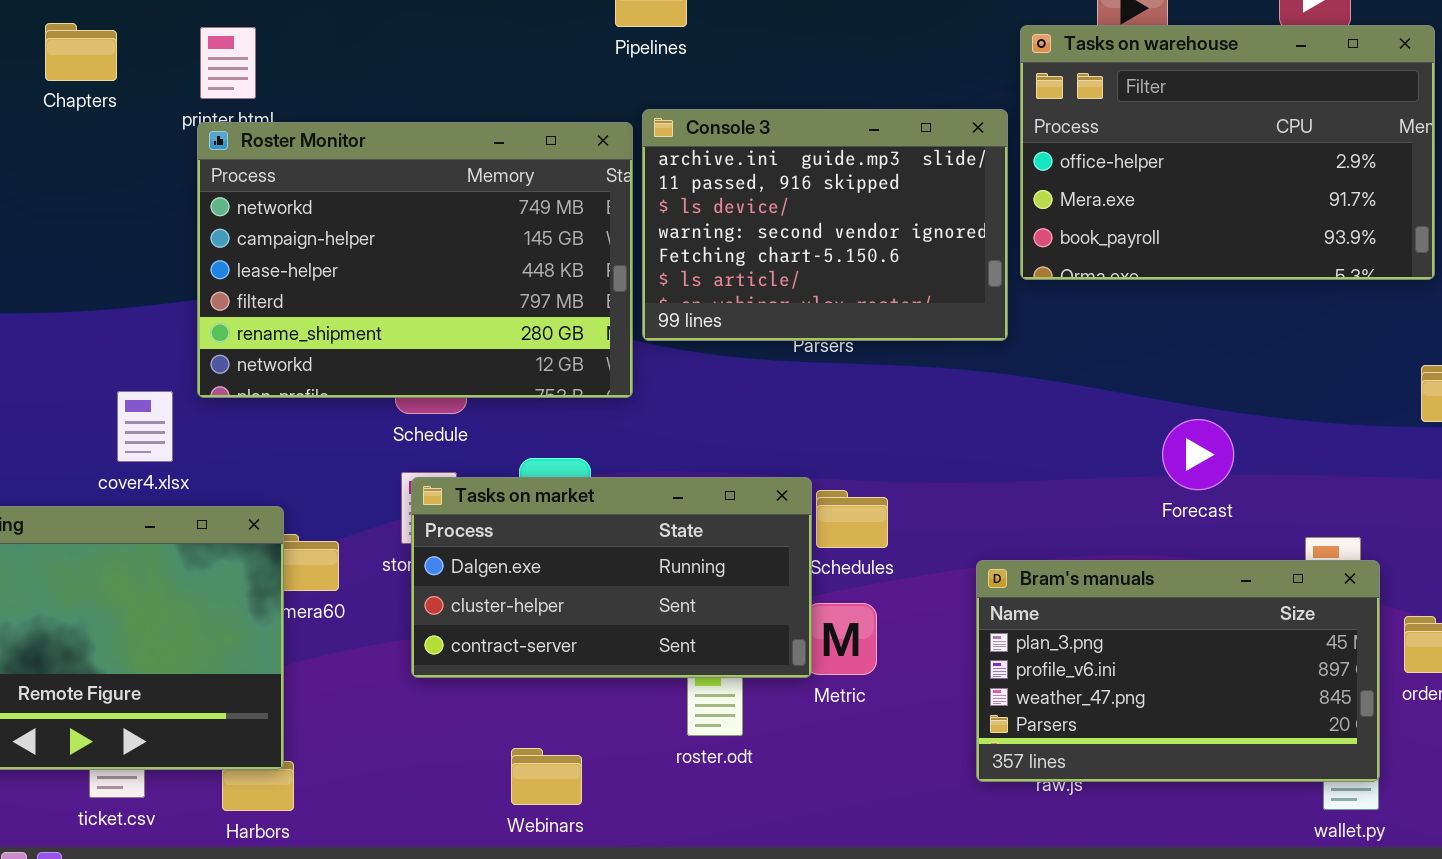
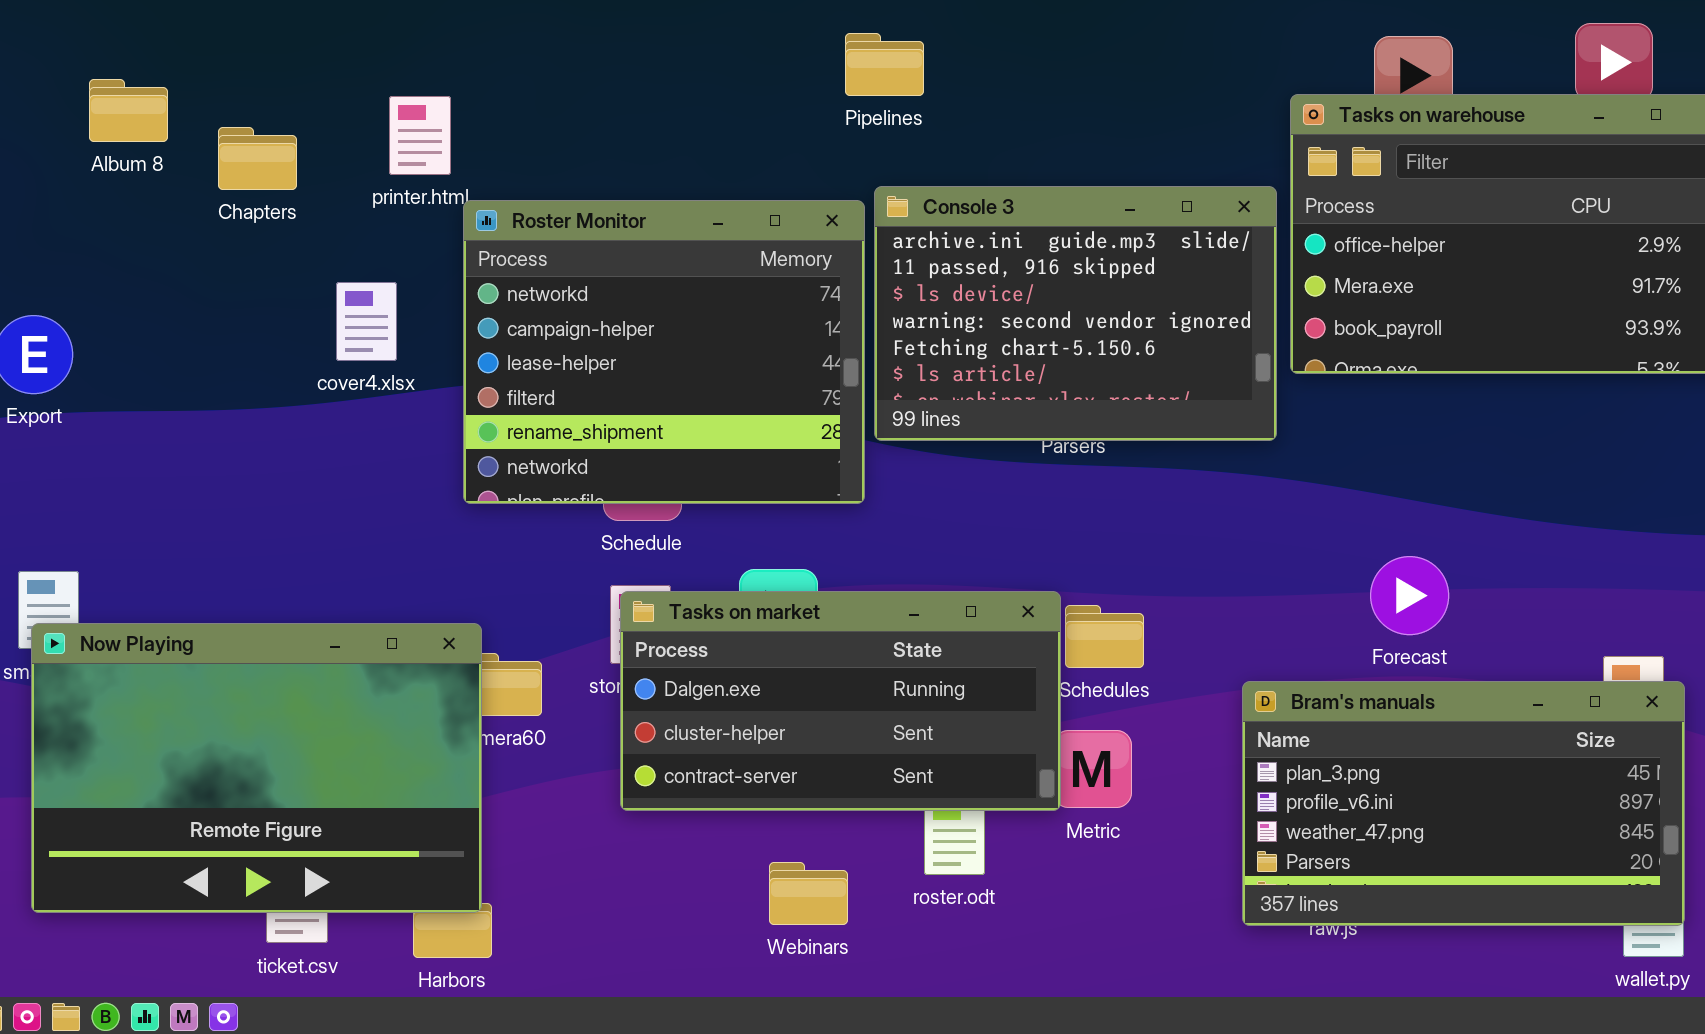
Chapters: [45,23,117,81] -> [218,127,297,190], moved
Roster Monitor: [197,122,633,398] -> [463,200,865,504], resized
cover4.xlsx: [117,391,173,462] -> [336,282,397,361], moved
Forecast: [1162,419,1234,490] -> [1370,556,1449,635], moved
Webinars: [511,748,582,805] -> [769,862,848,925], moved

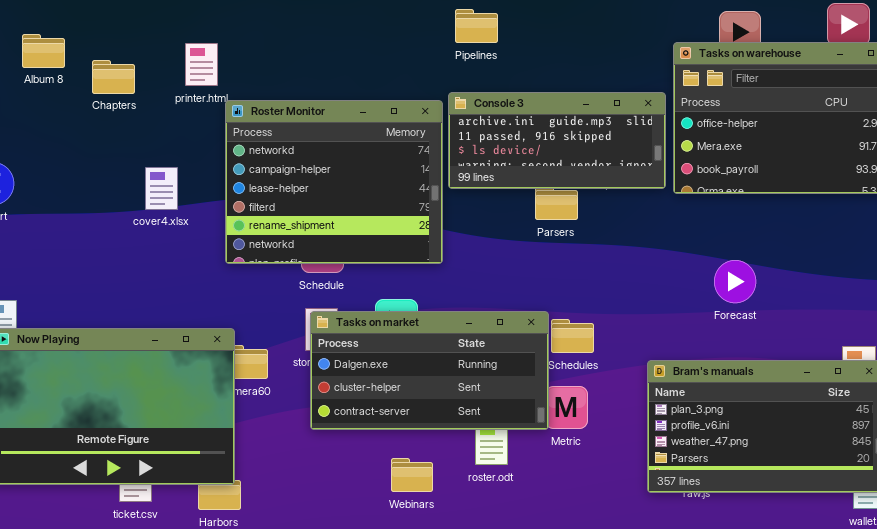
Pipelines: [845,33,924,96] -> [455,9,498,43], moved
Console 3: [874,186,1277,441] -> [448,92,666,189], resized
cover4.xlsx: [336,282,397,361] -> [145,167,178,210], moved
Forecast: [1370,556,1449,635] -> [714,260,756,303], moved

